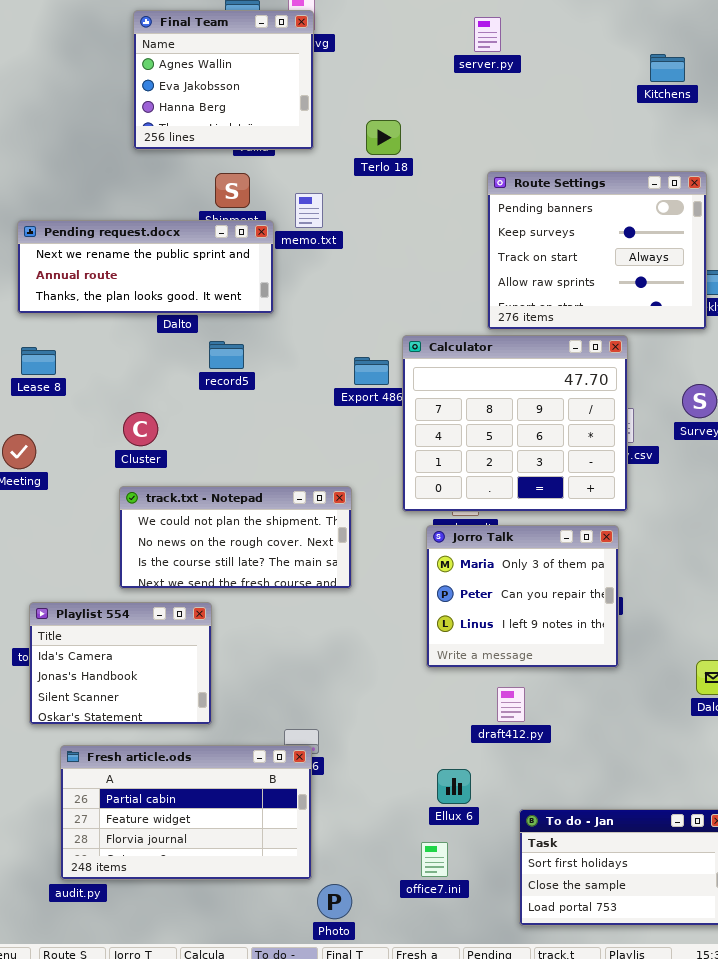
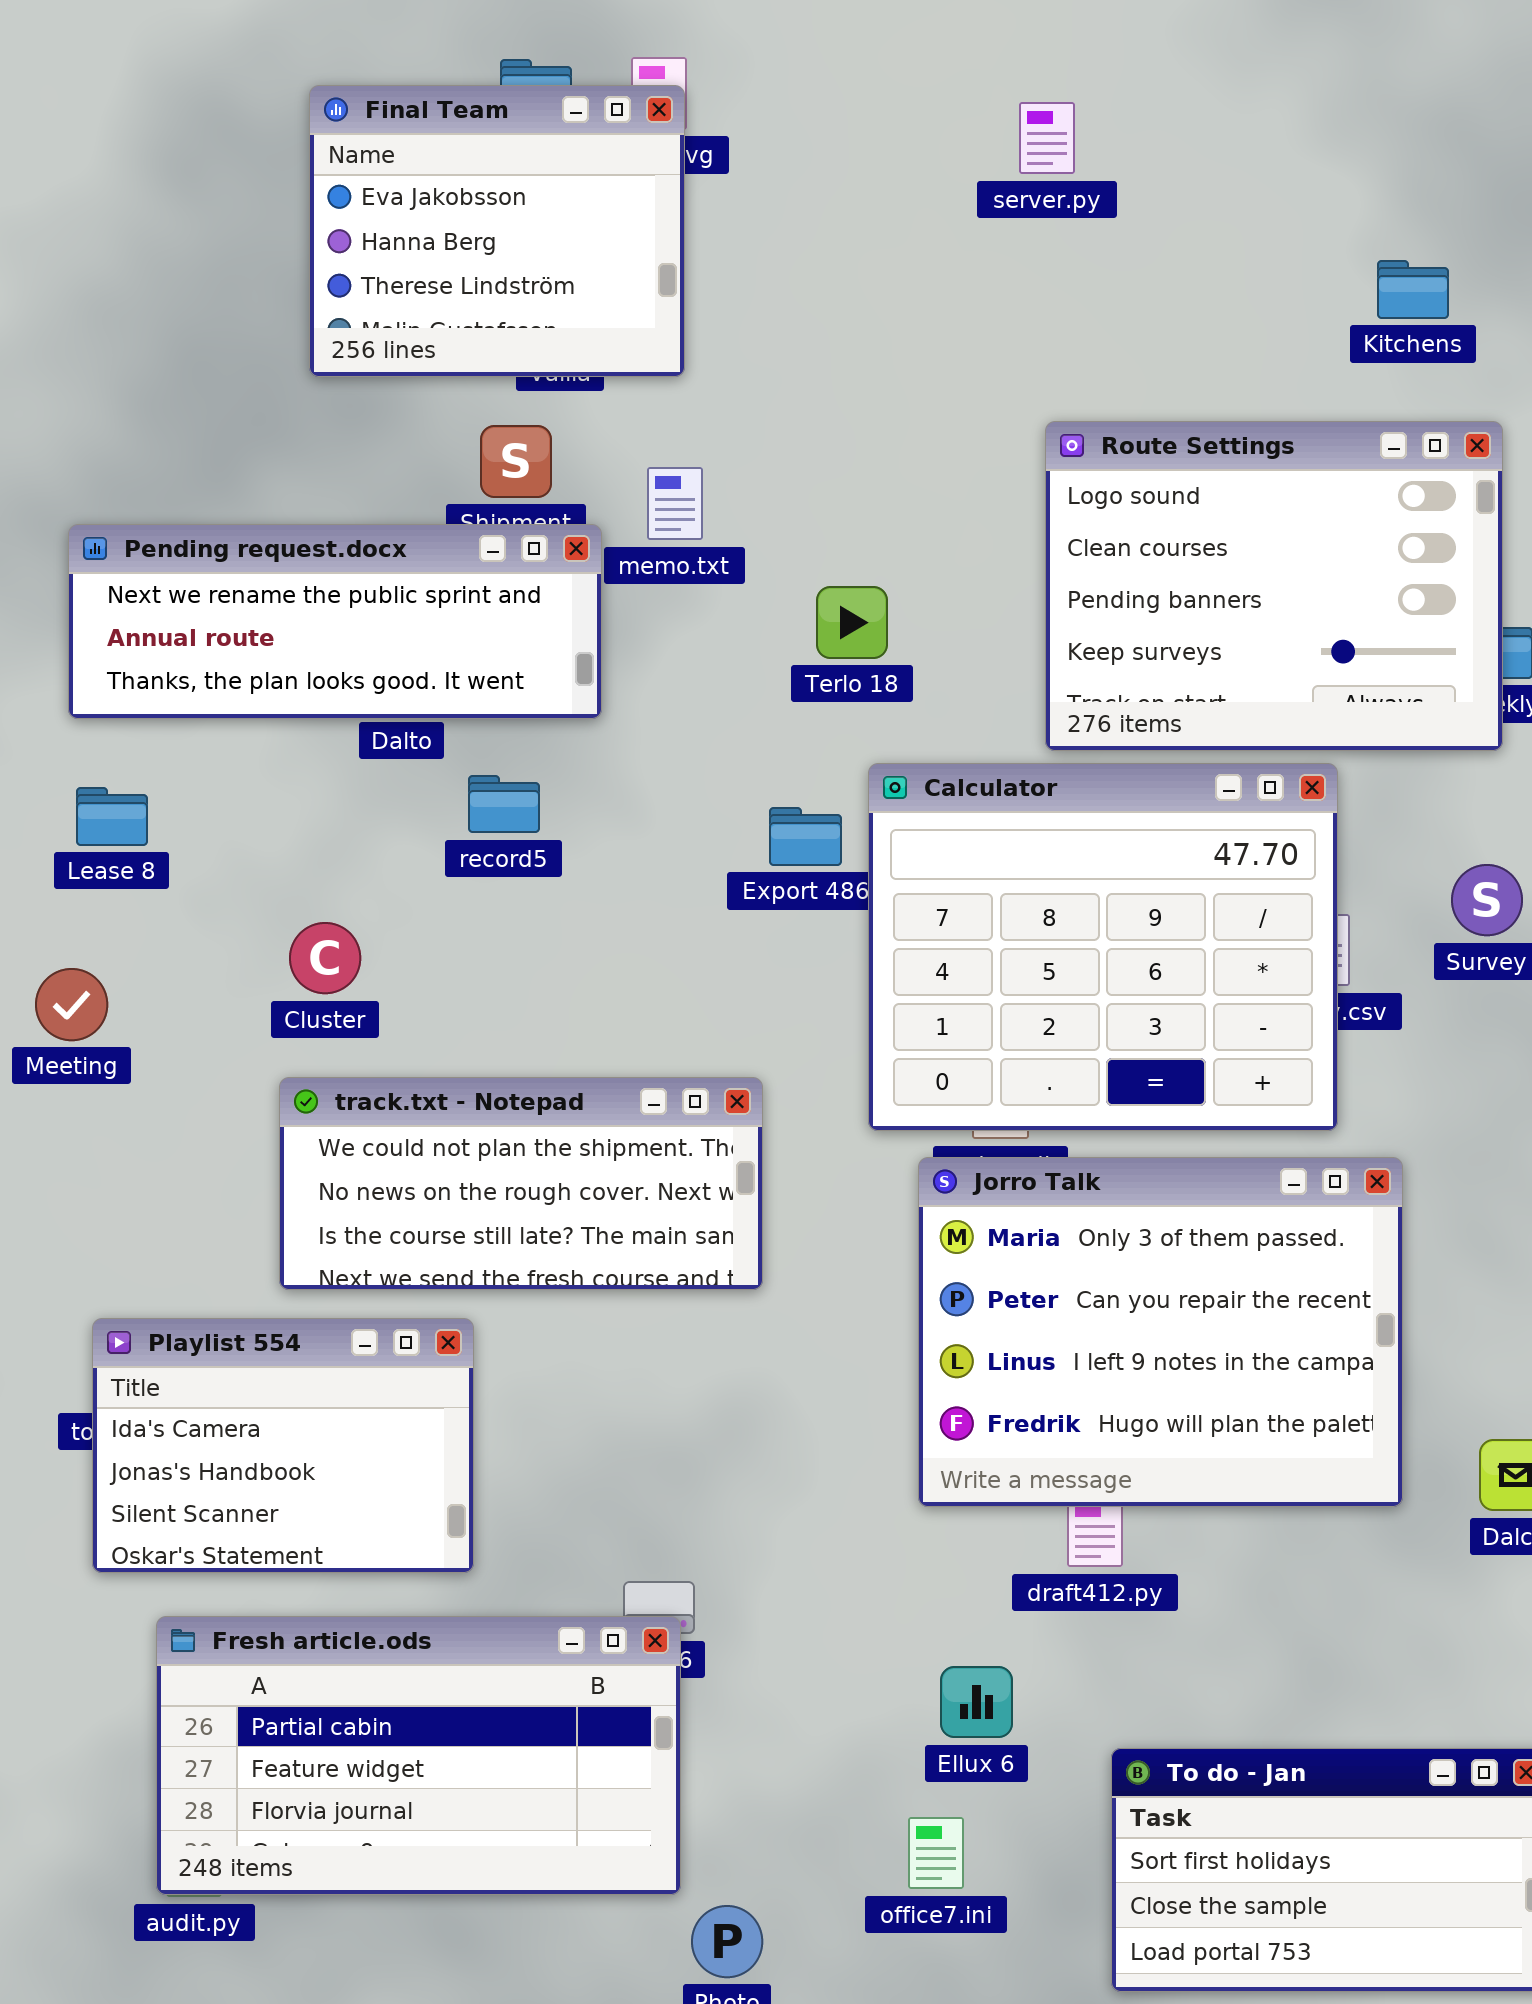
Final Team: [133,10,314,150] -> [309,85,685,377], scrolled down 1 row
Kitchens: [650,54,685,82] -> [1377,260,1449,319], moved
Terlo 18: [366,120,401,155] -> [816,586,888,659], moved
Route Settings: [487,171,707,330] -> [1045,421,1503,751], scrolled up 2 rows
Jorro Talk: [426,525,619,668] -> [918,1157,1403,1507], resized

